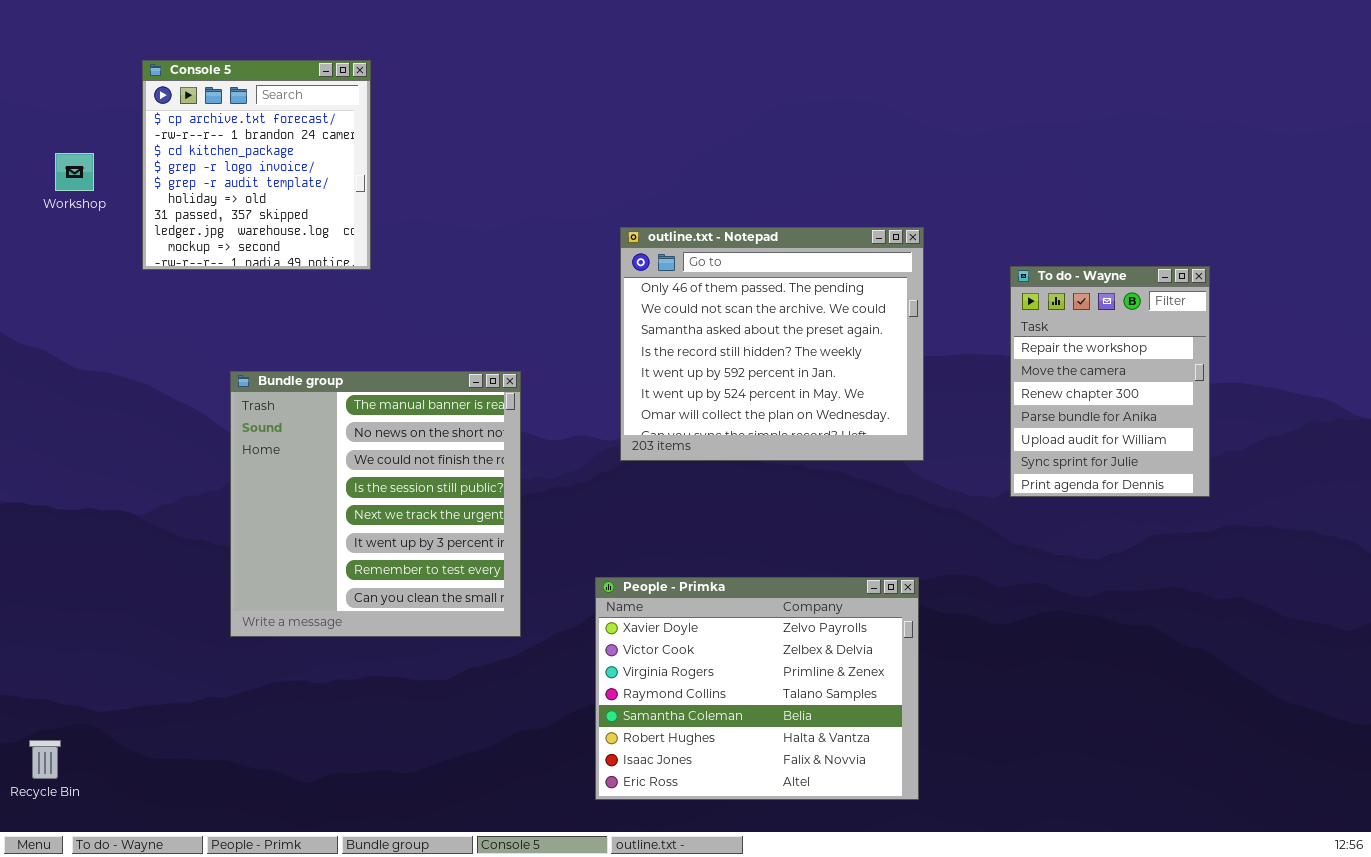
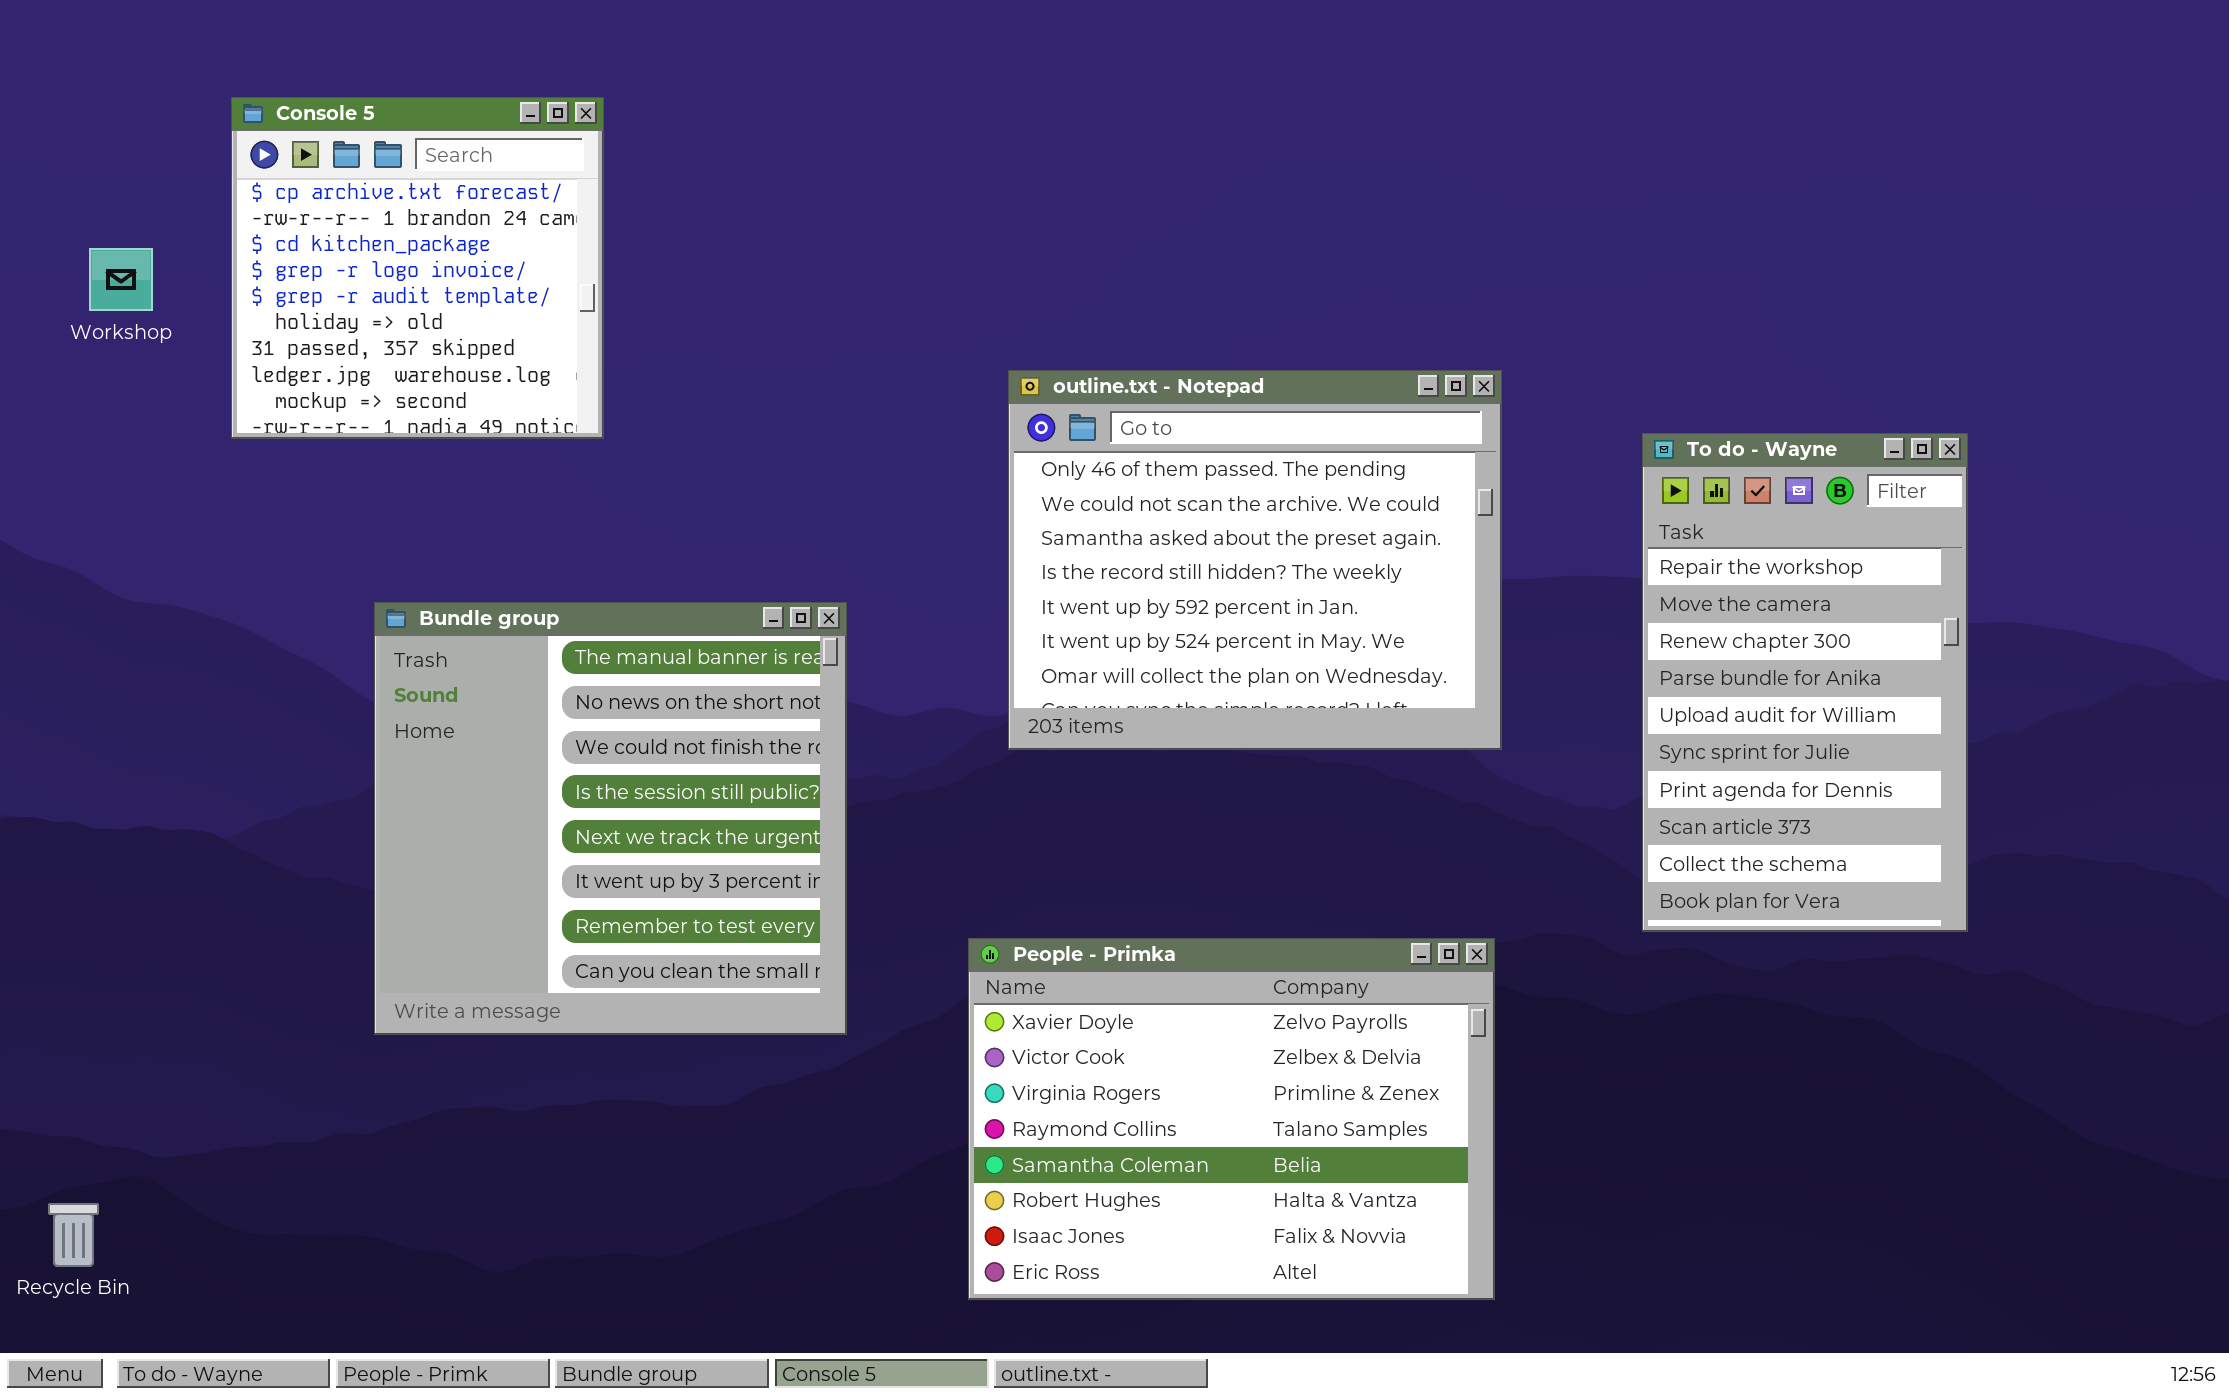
To do - Wayne: [1010,266,1210,497] -> [1642,433,1968,932], resized

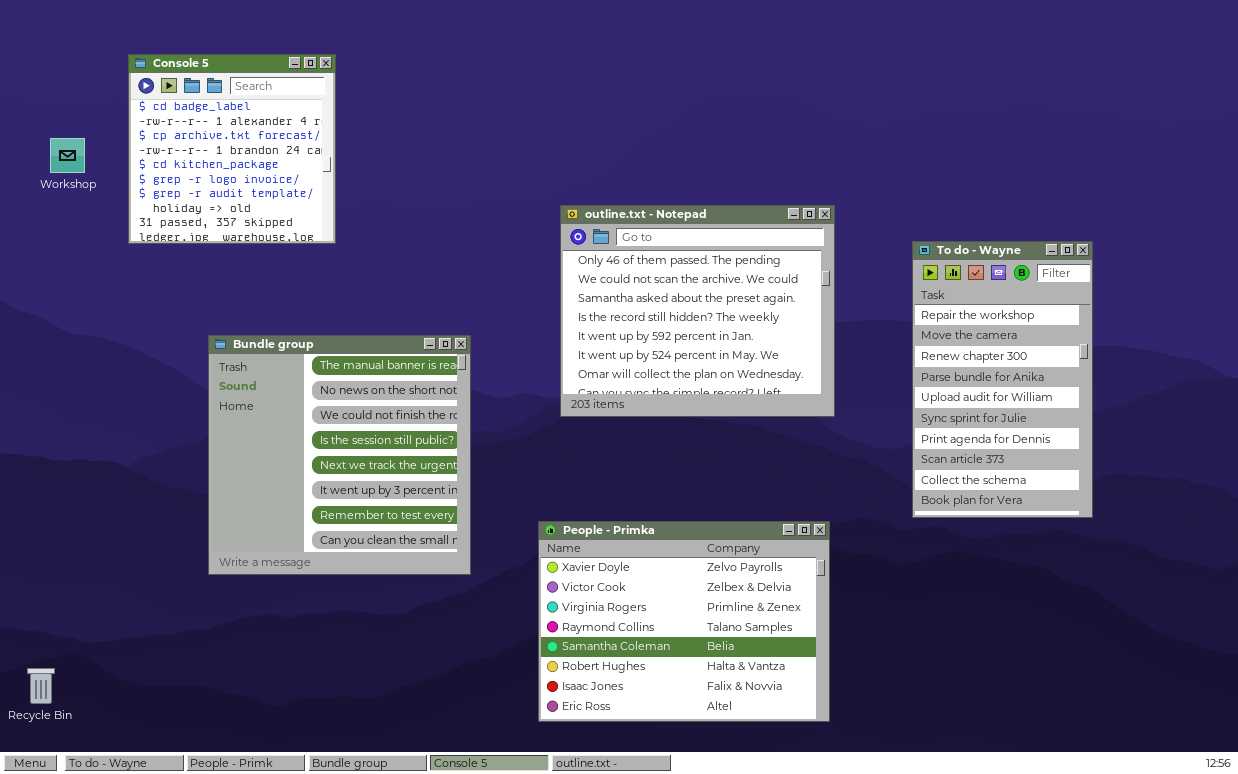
Console 5: [231,97,604,439] -> [128,54,336,244], scrolled up 2 rows

